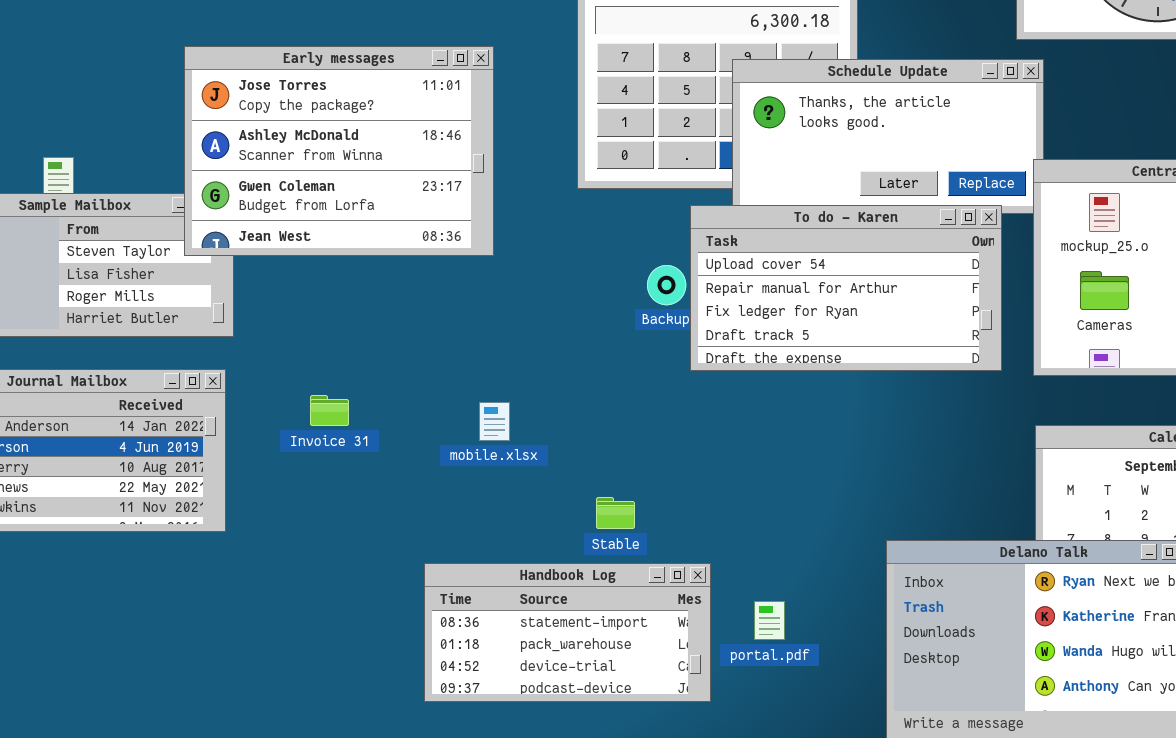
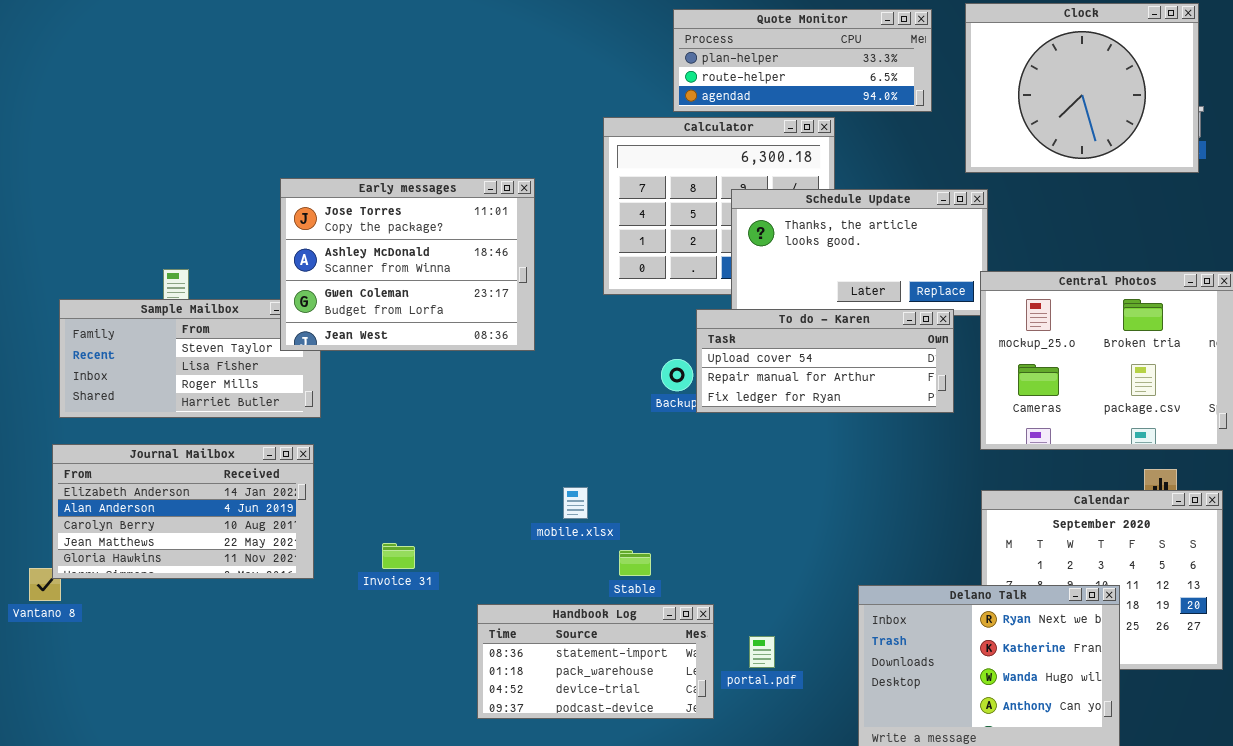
To do - Karen: [690,205,1002,371] -> [696,309,954,413], resized
Invoice 31: [310,395,349,426] -> [382,543,415,569], moved
mobile.xlsx: [479,402,510,441] -> [563,487,588,519], moved

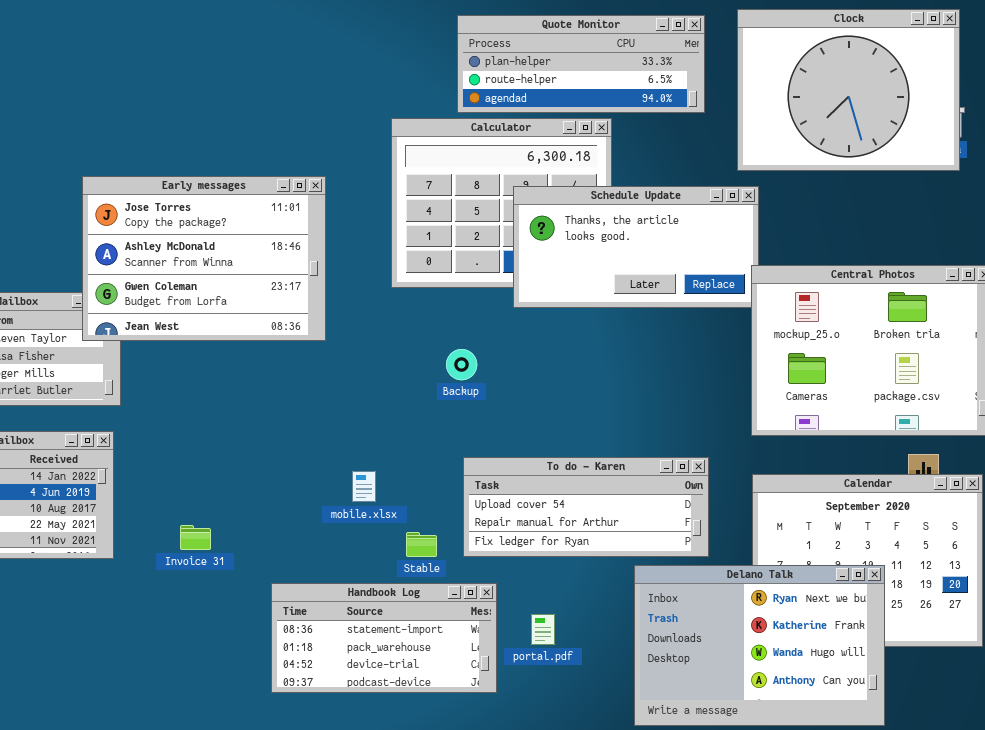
To do - Karen: [696,309,954,413] -> [463,457,709,557], moved

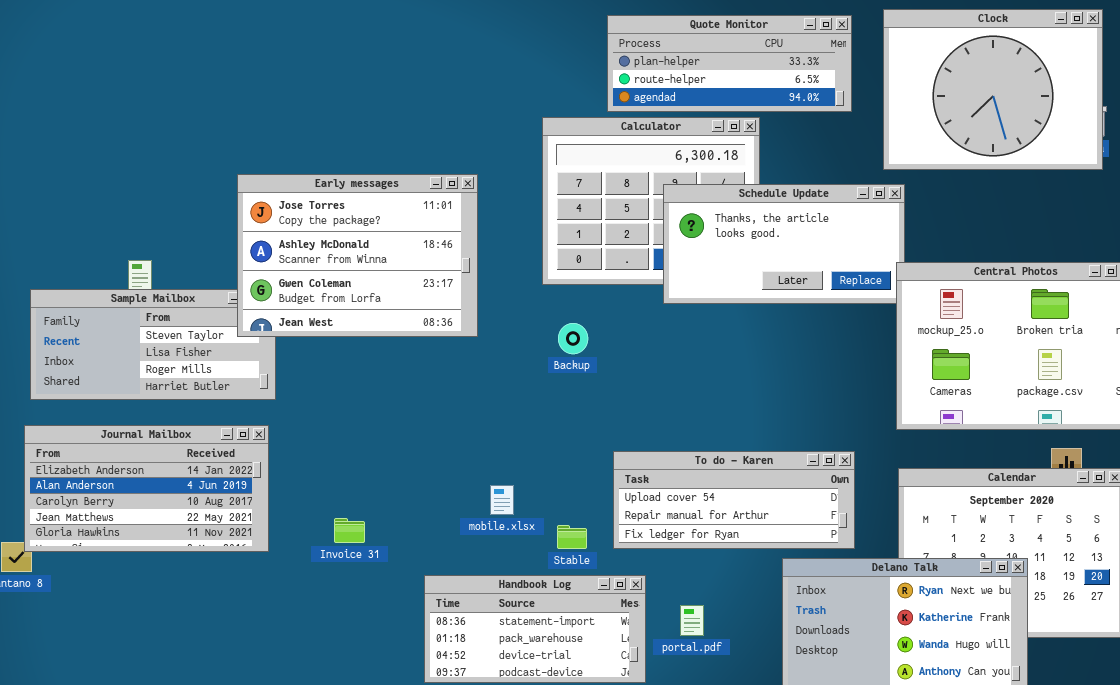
Backup: [446,349,477,380] -> [558,323,588,354], moved
mobile.xlsx: [352,471,376,502] -> [490,485,514,515], moved

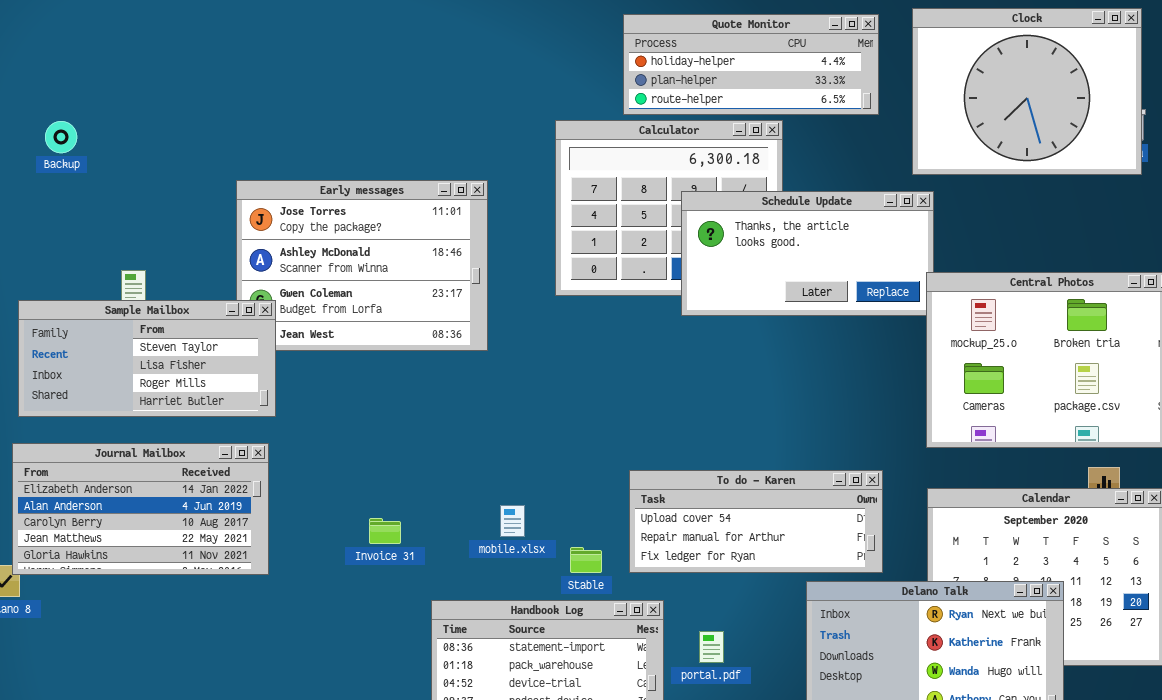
Quote Monitor: [607,15,852,112] -> [623,14,879,115], scrolled up 1 row
Sample Mailbox: [30,289,276,400] -> [18,300,276,417], raised
Backup: [558,323,588,354] -> [45,121,77,153], moved
Invoice 31: [334,518,365,543] -> [369,518,401,544], moved

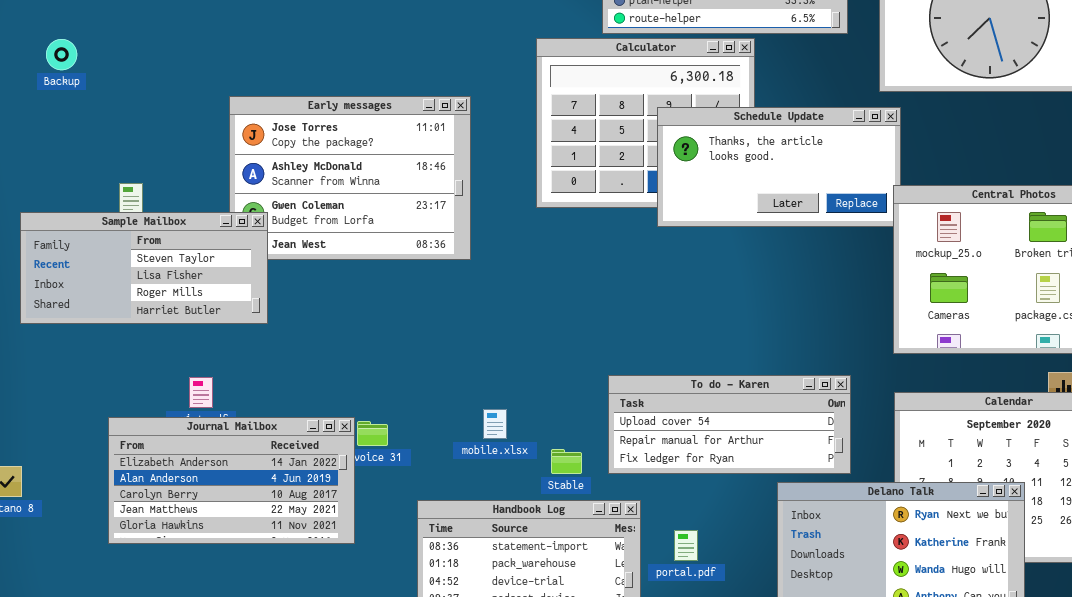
Journal Mailbox: [12,443,269,575] -> [108,417,355,544], moved

